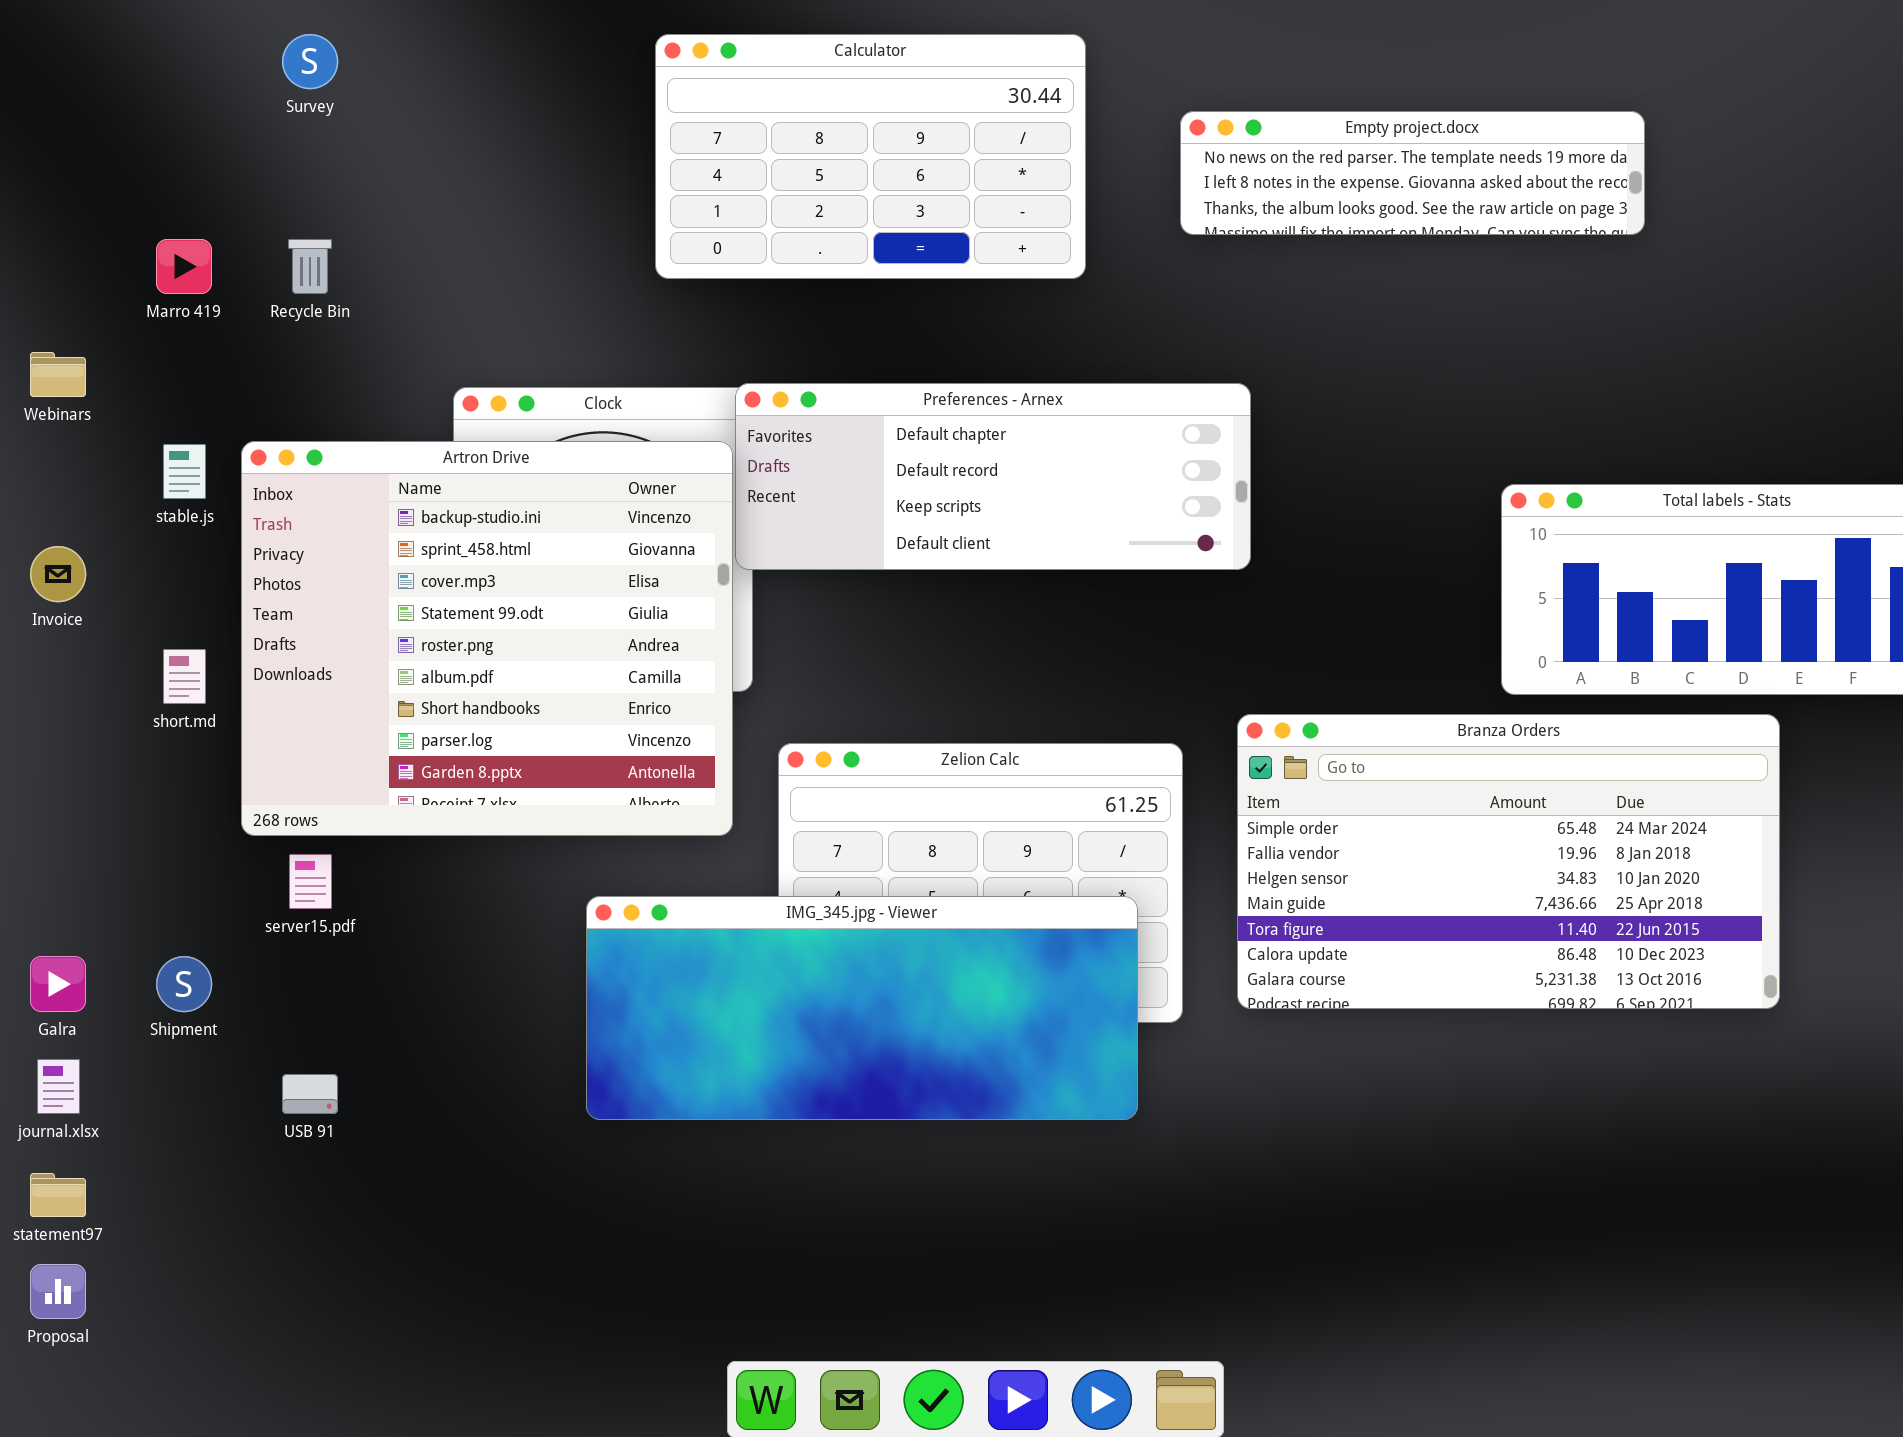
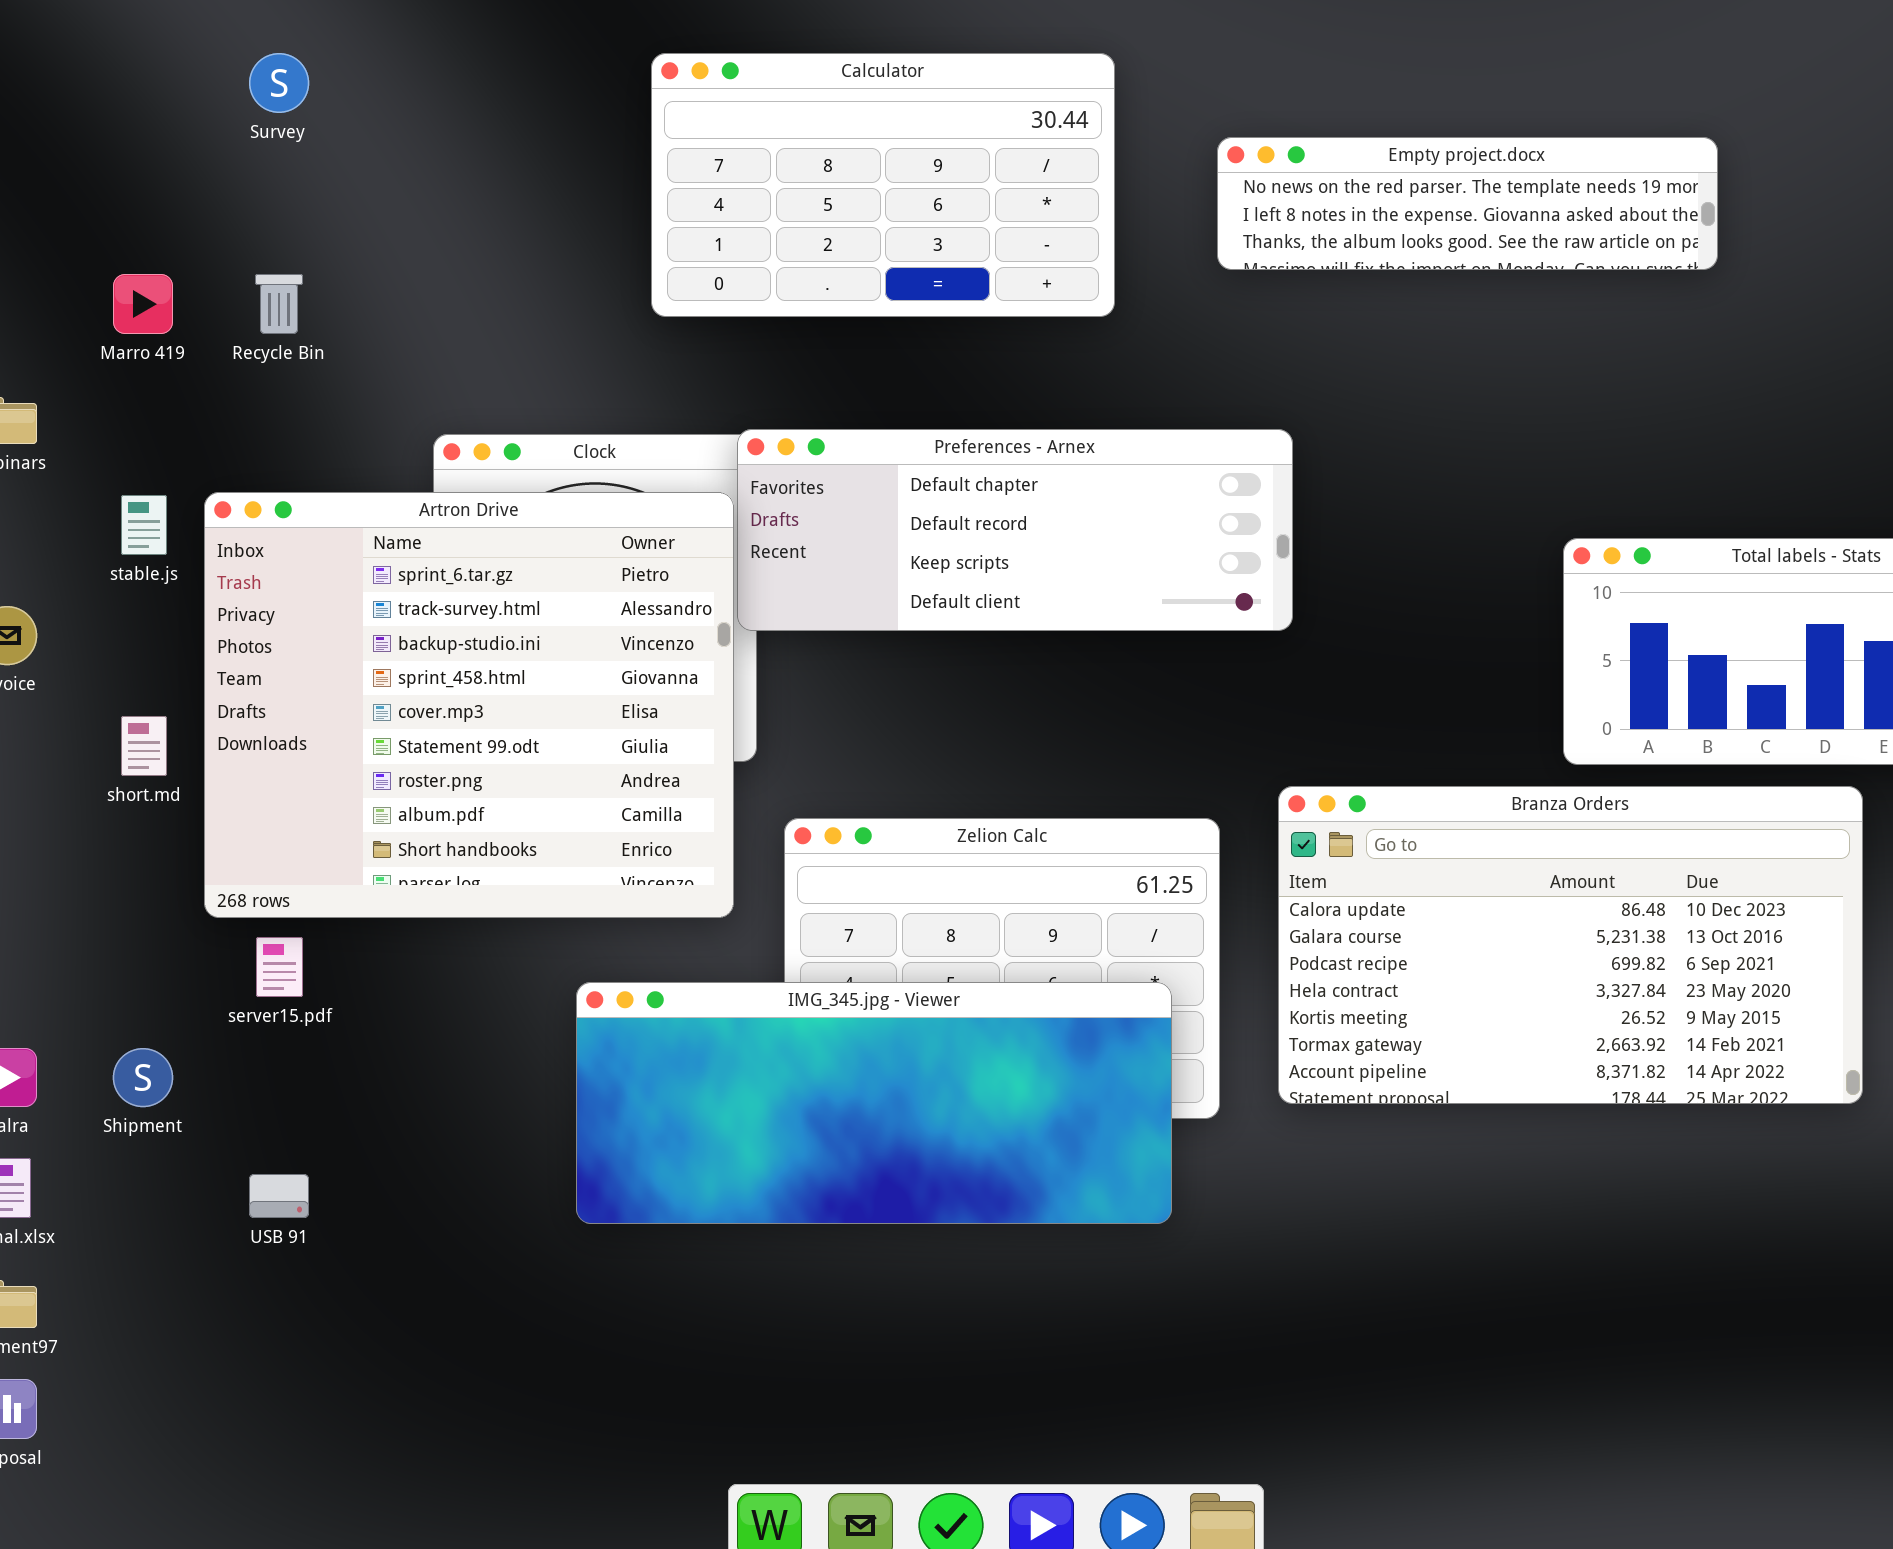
Artron Drive: [241,441,733,836] -> [204,492,734,918], scrolled up 2 rows
Branza Orders: [1237,714,1780,1009] -> [1278,786,1863,1104], scrolled down 5 rows

